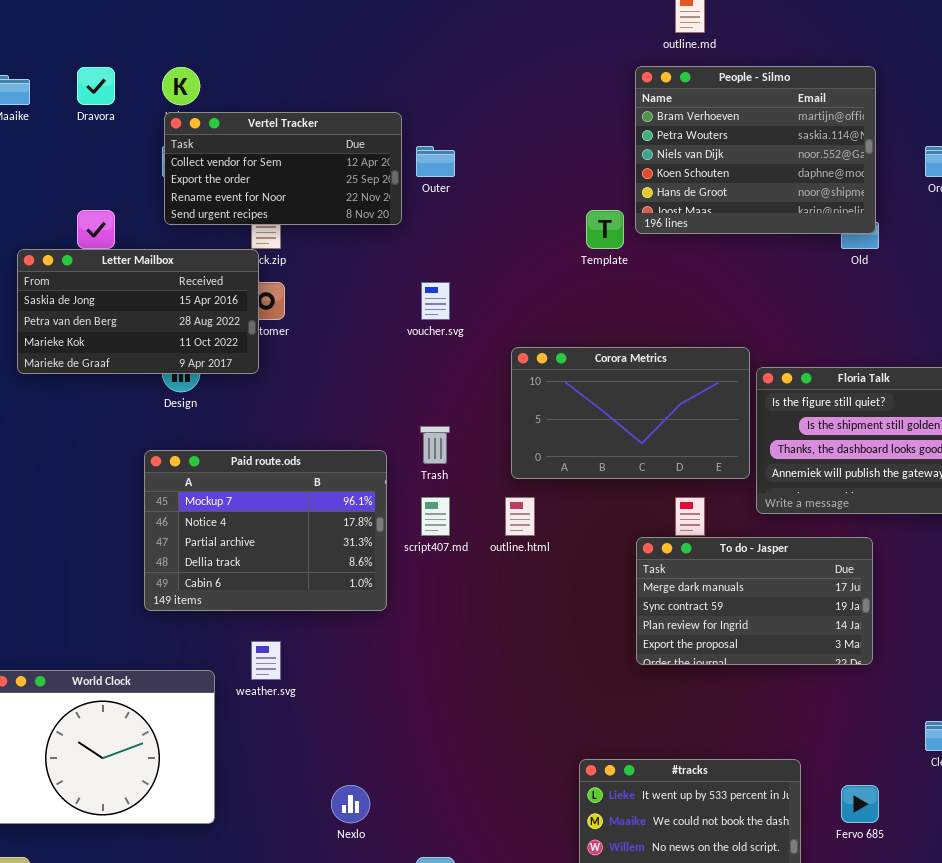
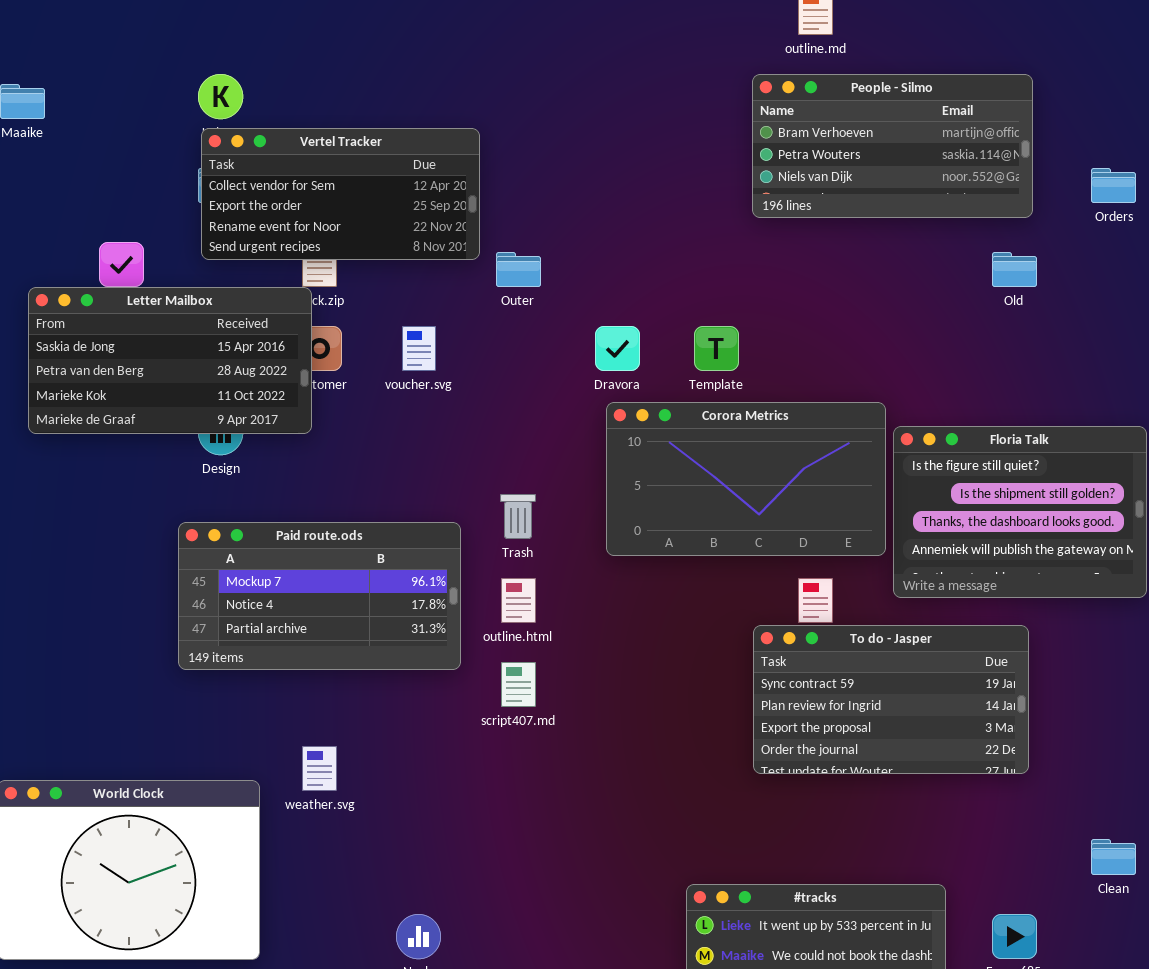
People - Silmo: [635,66,876,234] -> [752,74,1033,218], resized
Dravora: [77,67,115,105] -> [595,326,640,371], moved
Outer: [416,146,455,177] -> [496,252,541,287], moved
Template: [586,210,624,249] -> [694,326,739,371], moved
voucher.svg: [421,282,450,320] -> [402,326,436,371], moved
Paid route.ods: [144,450,387,611] -> [178,522,461,670], resized
script407.md: [421,497,450,536] -> [501,662,536,707], moved
outline.html: [505,497,535,536] -> [501,578,536,623], moved
To do - Jasper: [636,537,873,665] -> [753,625,1029,774], scrolled down 1 row

